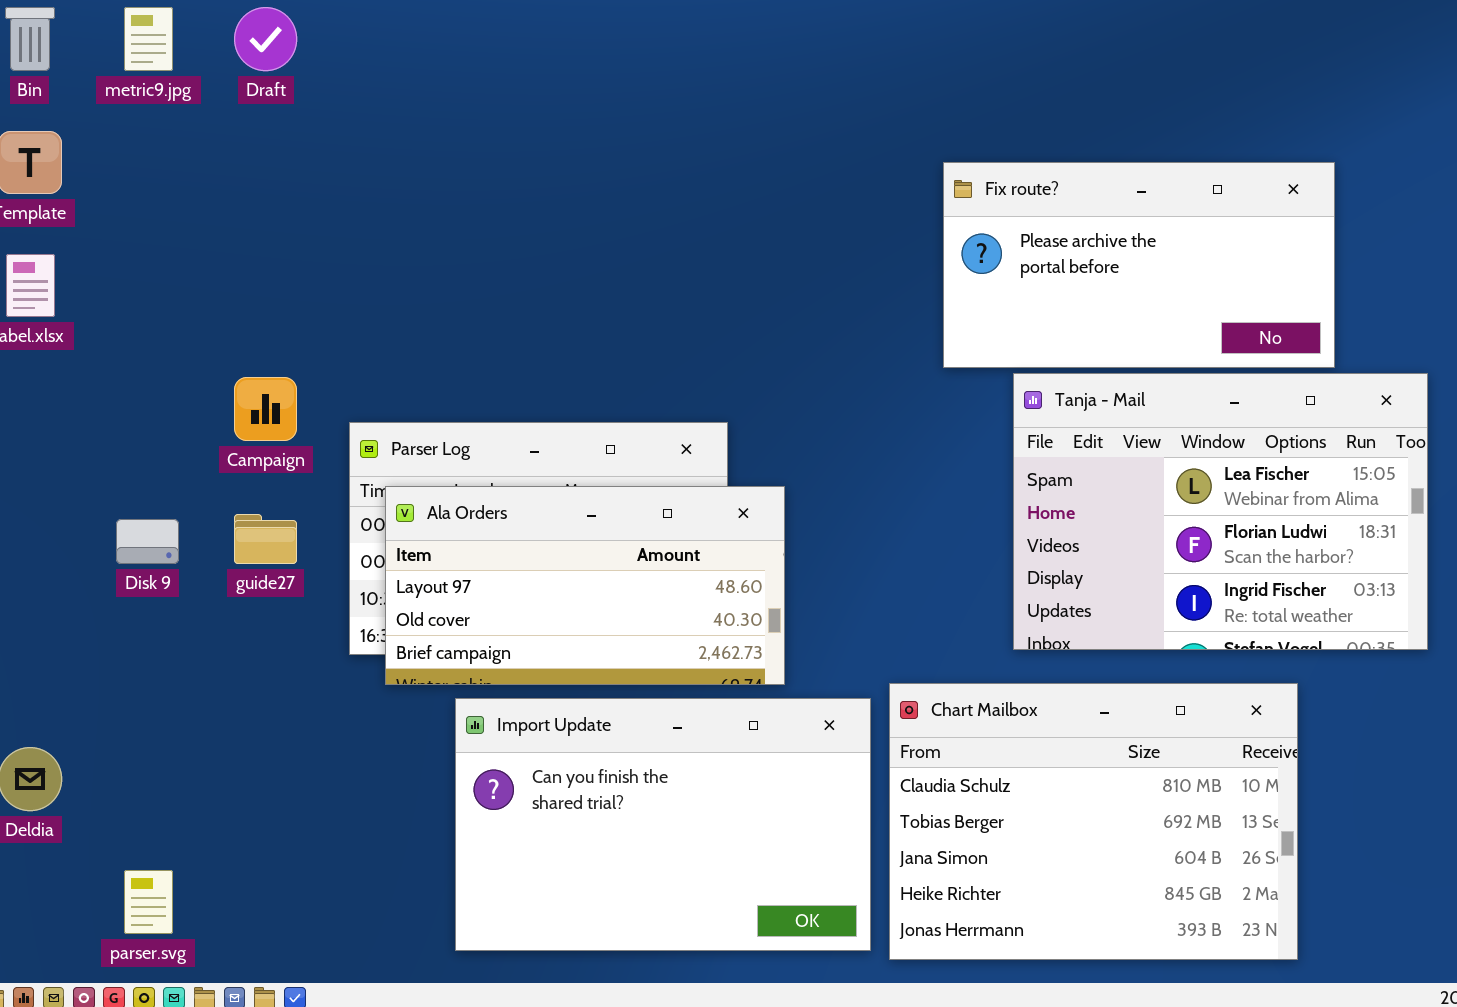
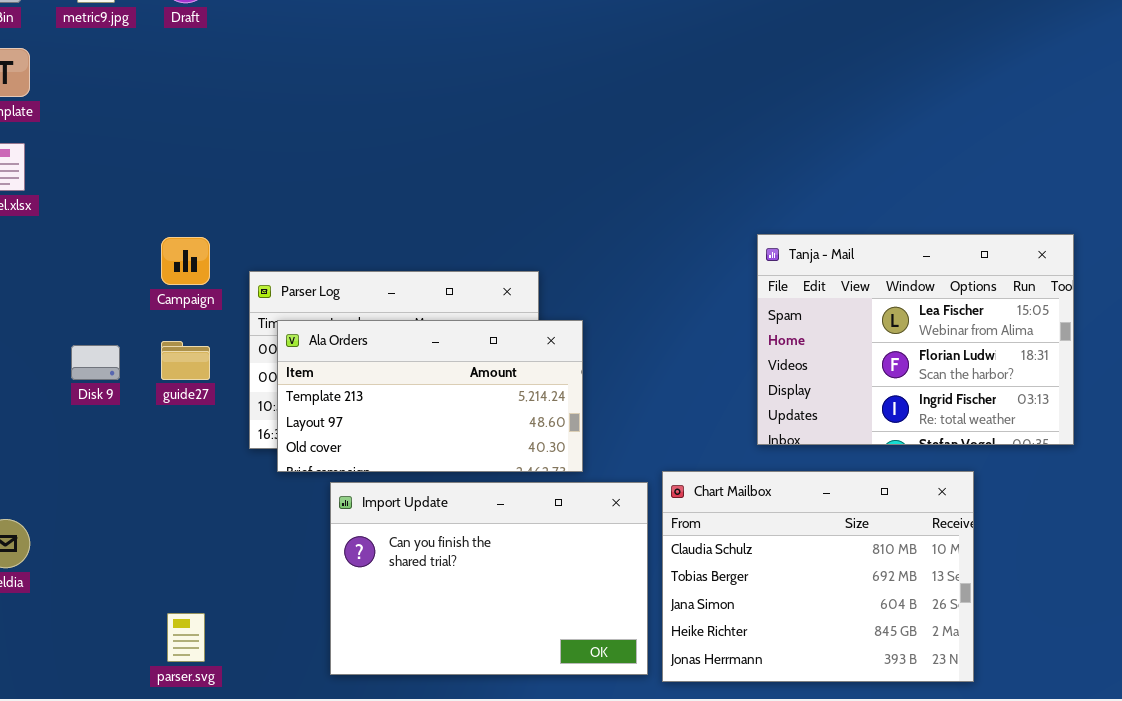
Fix route?: [943,162,1335,368] -> none, closed
Ala Orders: [385,486,785,685] -> [277,320,583,472], scrolled up 1 row
parser.svg: [124,870,173,934] -> [167,613,205,662], moved

